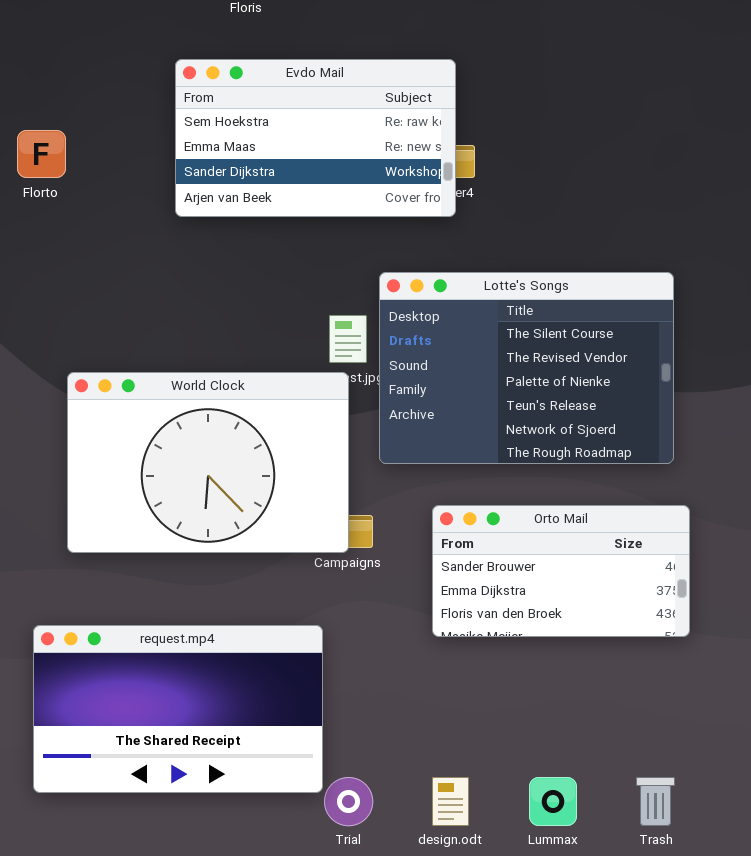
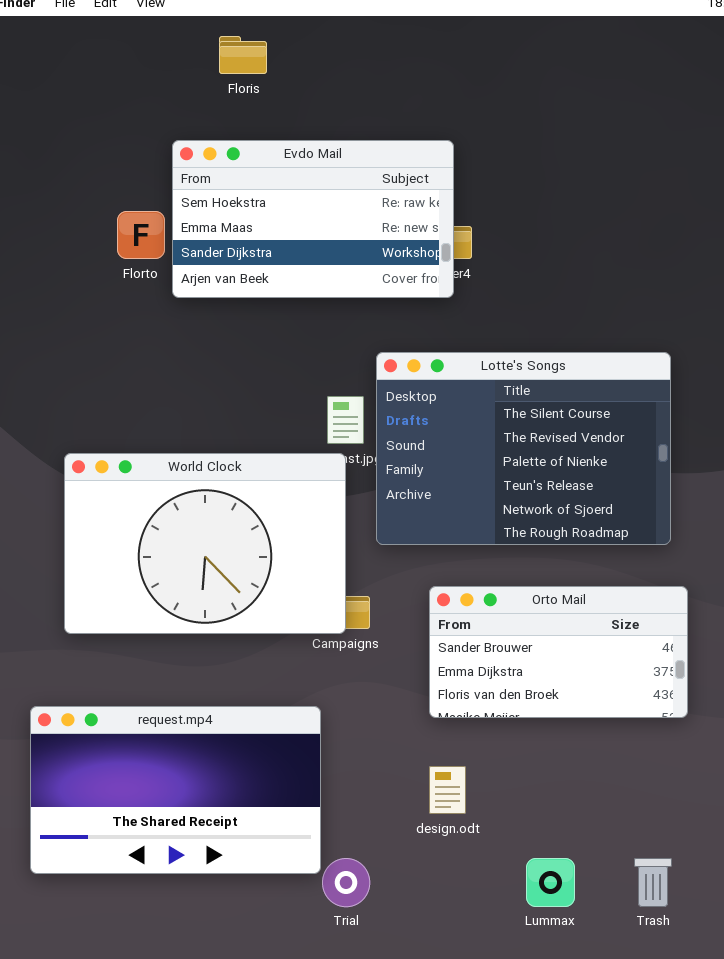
Florto: [17,130,66,178] -> [117,211,165,259], moved
design.odt: [432,777,469,826] -> [429,766,466,814], moved

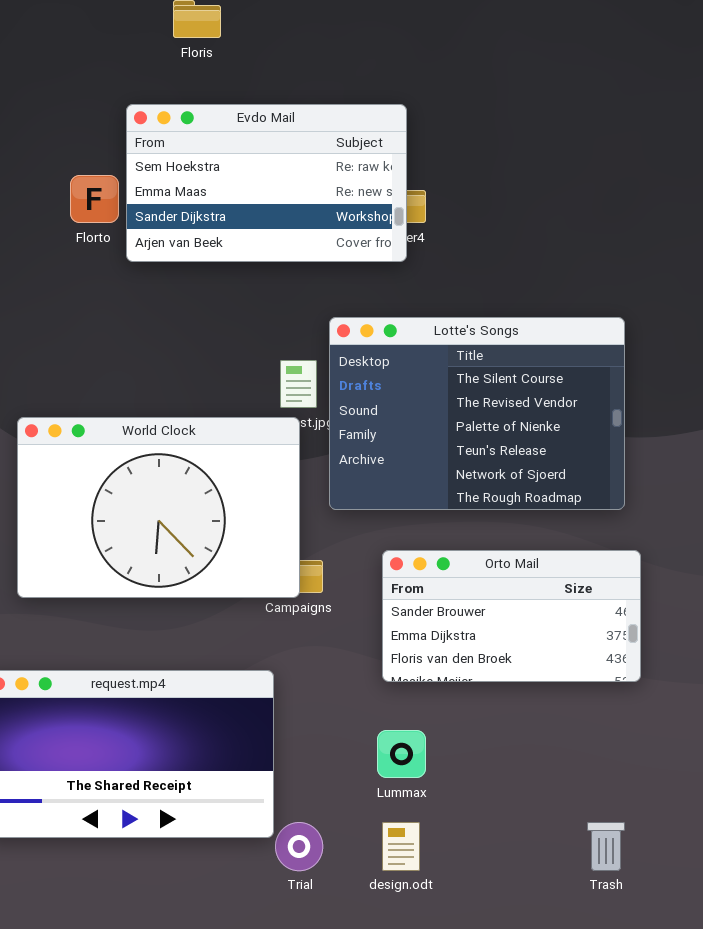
design.odt: [429,766,466,814] -> [382,822,420,871], moved
Lummax: [526,858,575,907] -> [377,730,426,778], moved

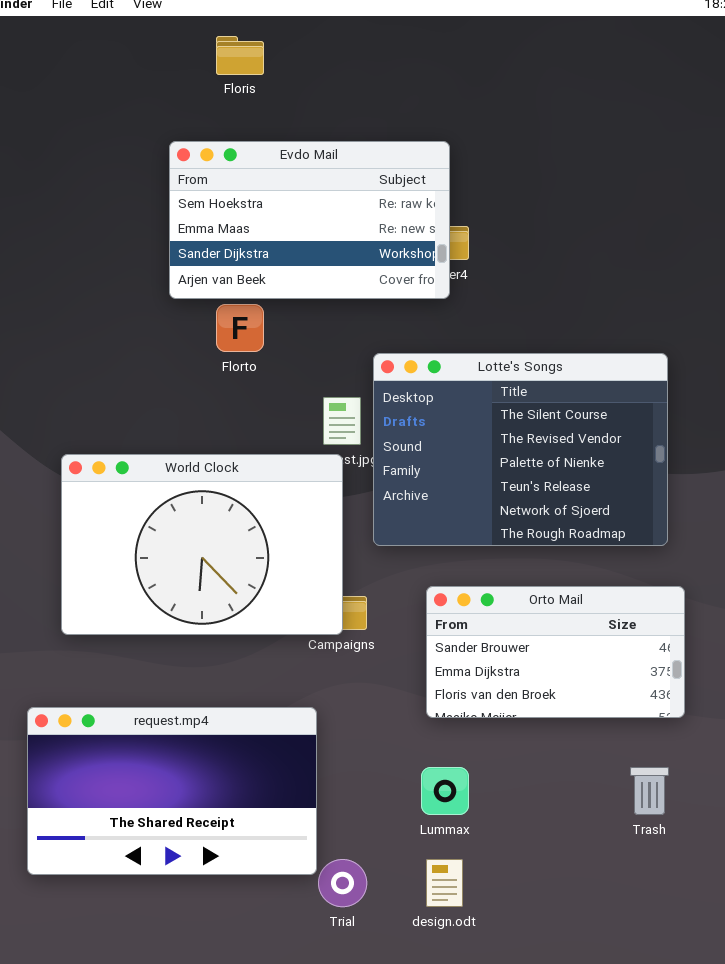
Florto: [70,175,119,223] -> [216,304,264,352], moved
Trash: [587,822,625,871] -> [630,767,669,815], moved

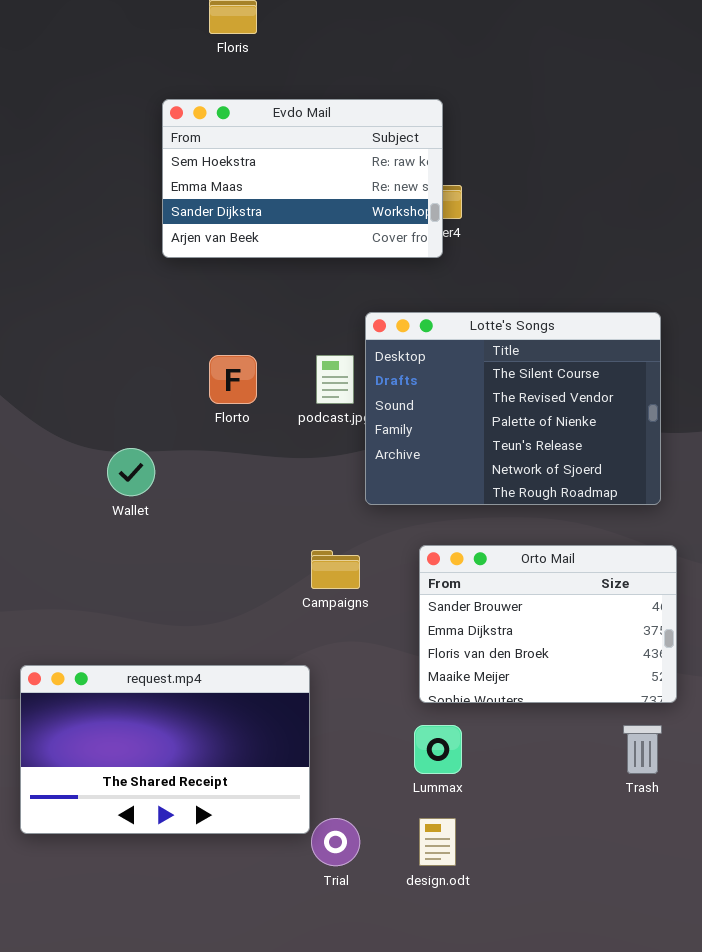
Florto: [216,304,264,352] -> [209,355,257,404], moved
World Clock: [61,454,343,635] -> none, closed
Orto Mail: [426,586,685,718] -> [419,545,677,703], resized

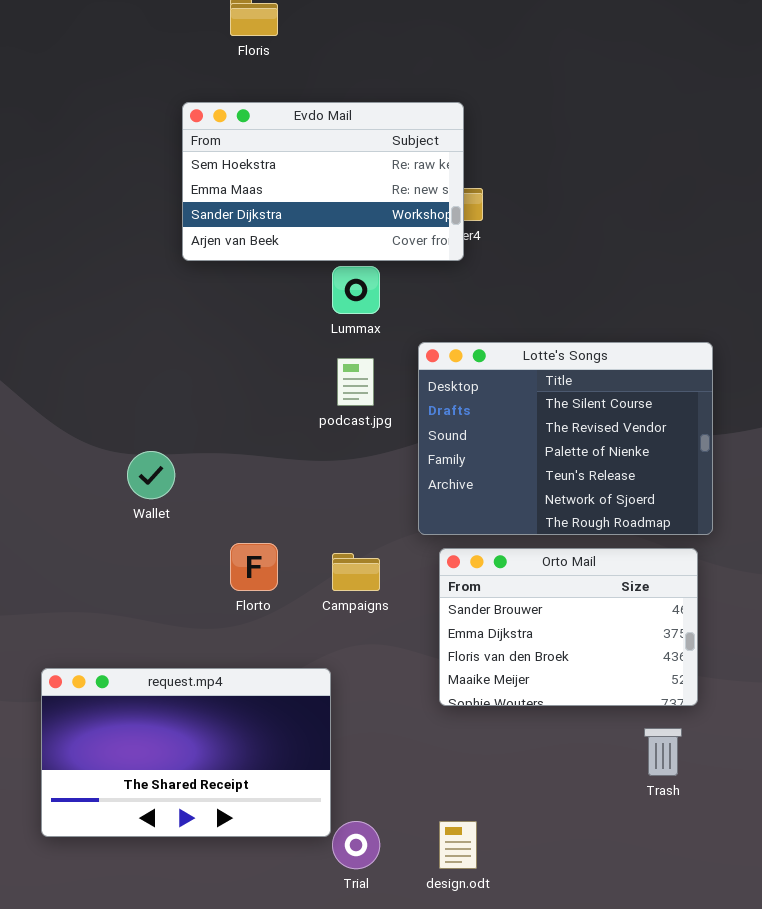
Lotte's Songs: [365,312,661,505] -> [418,342,713,535], moved
Florto: [209,355,257,404] -> [230,543,278,591], moved
Lummax: [414,725,462,774] -> [332,266,380,314], moved

